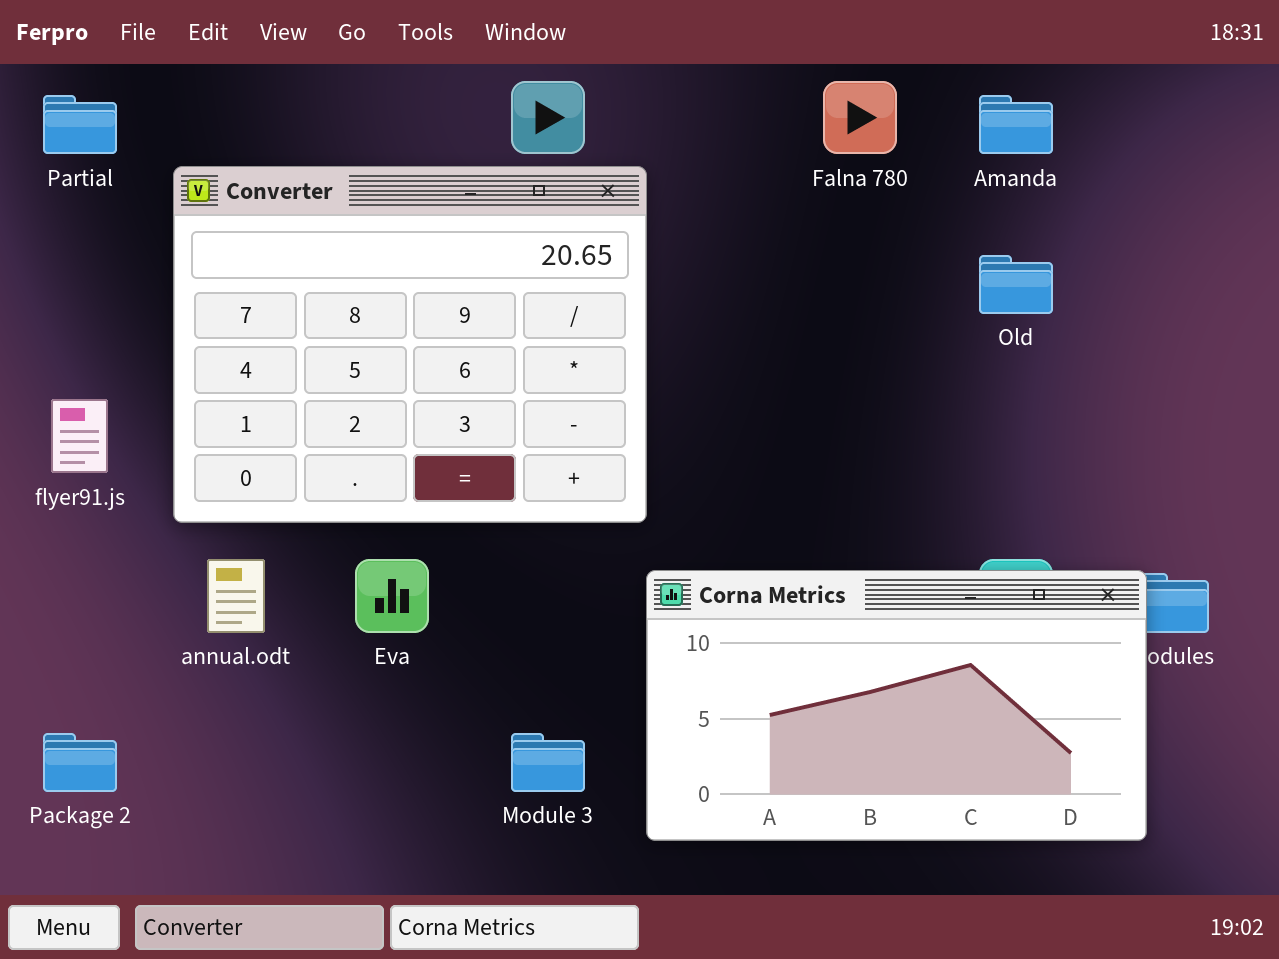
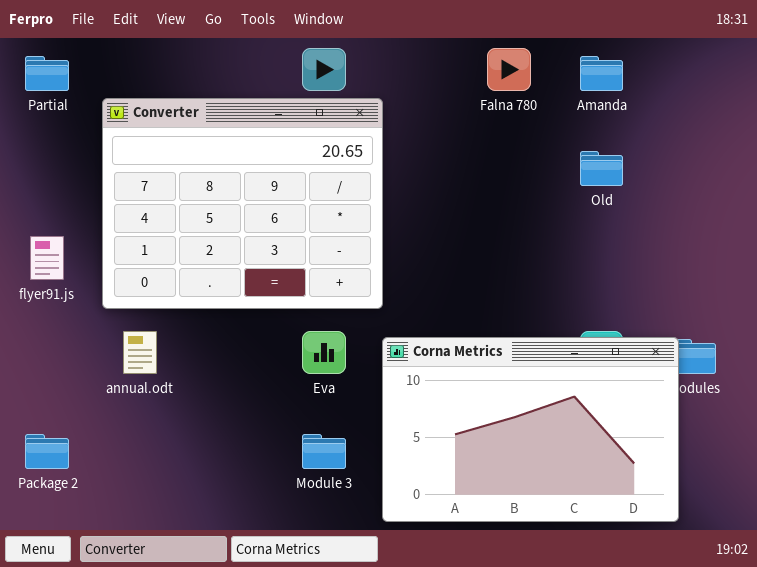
Eva: [355,559,429,633] -> [302,331,346,374], moved
Corna Metrics: [646,570,1147,841] -> [382,337,679,522], resized

